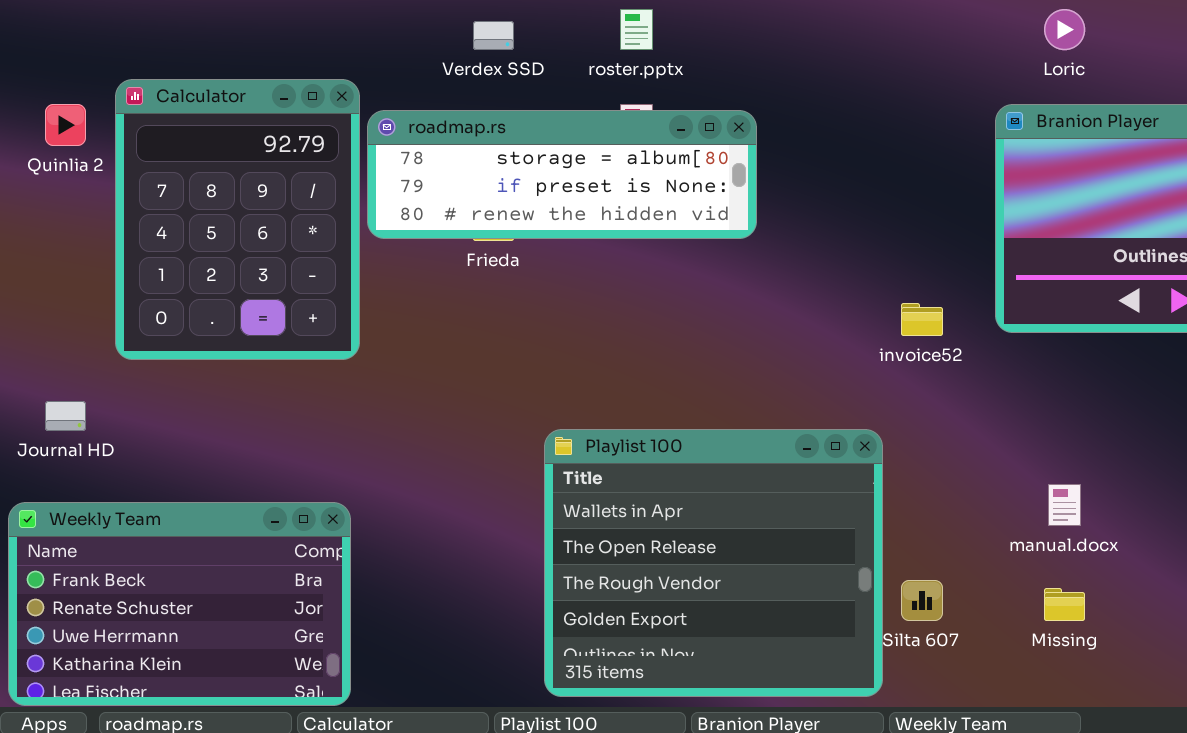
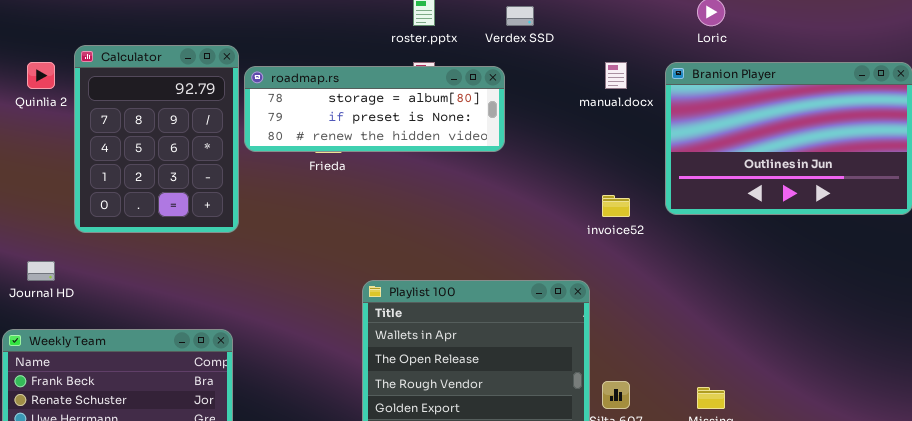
Verdex SSD: [473,21,514,50] -> [506,6,534,26], moved
manual.docx: [1048,484,1081,526] -> [605,62,627,89], moved

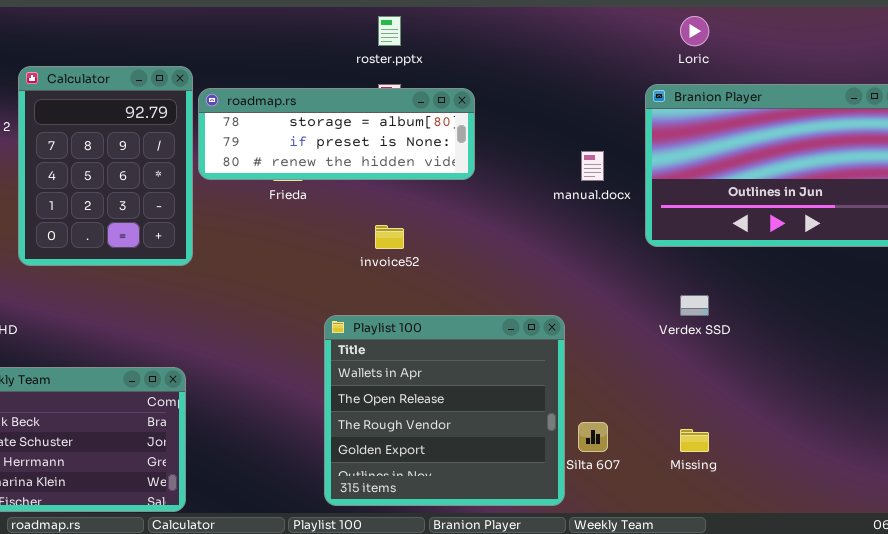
Verdex SSD: [506,6,534,26] -> [680,295,709,316], moved
manual.docx: [605,62,627,89] -> [581,151,604,181], moved
invoice52: [602,195,630,217] -> [375,225,404,249], moved

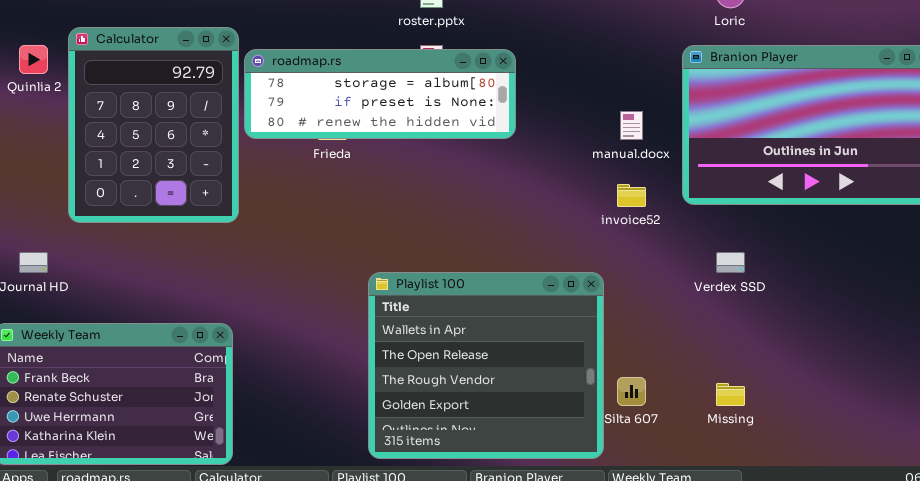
invoice52: [375,225,404,249] -> [617,184,646,207], moved

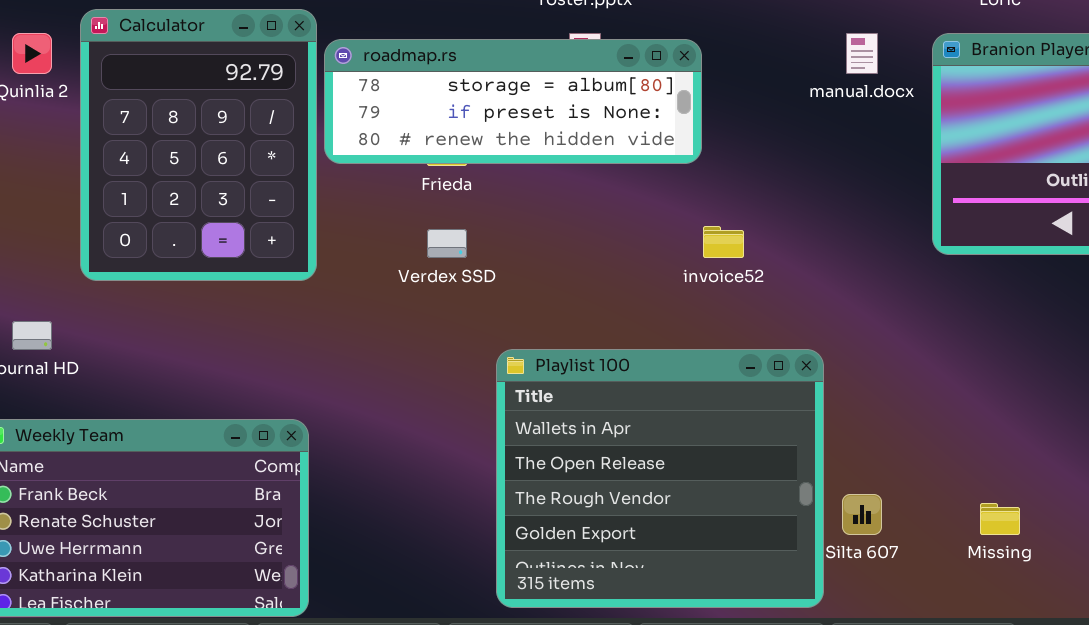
manual.docx: [620,111,643,140] -> [846,33,878,74], moved
invoice52: [617,184,646,207] -> [703,226,744,258], moved
Verdex SSD: [716,252,745,273] -> [427,229,467,258], moved

